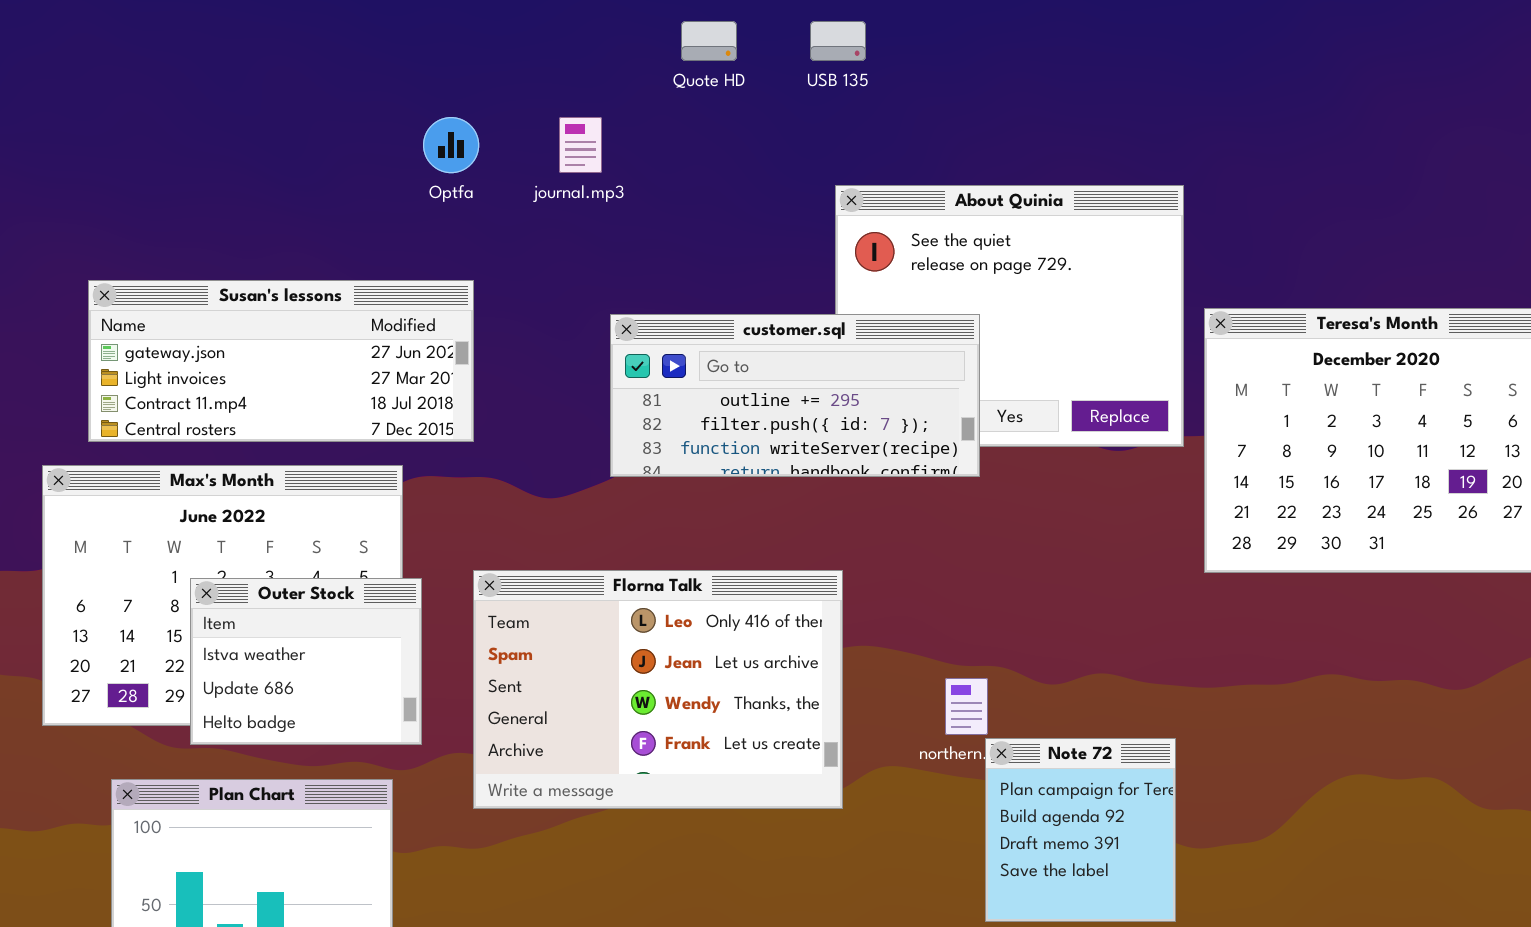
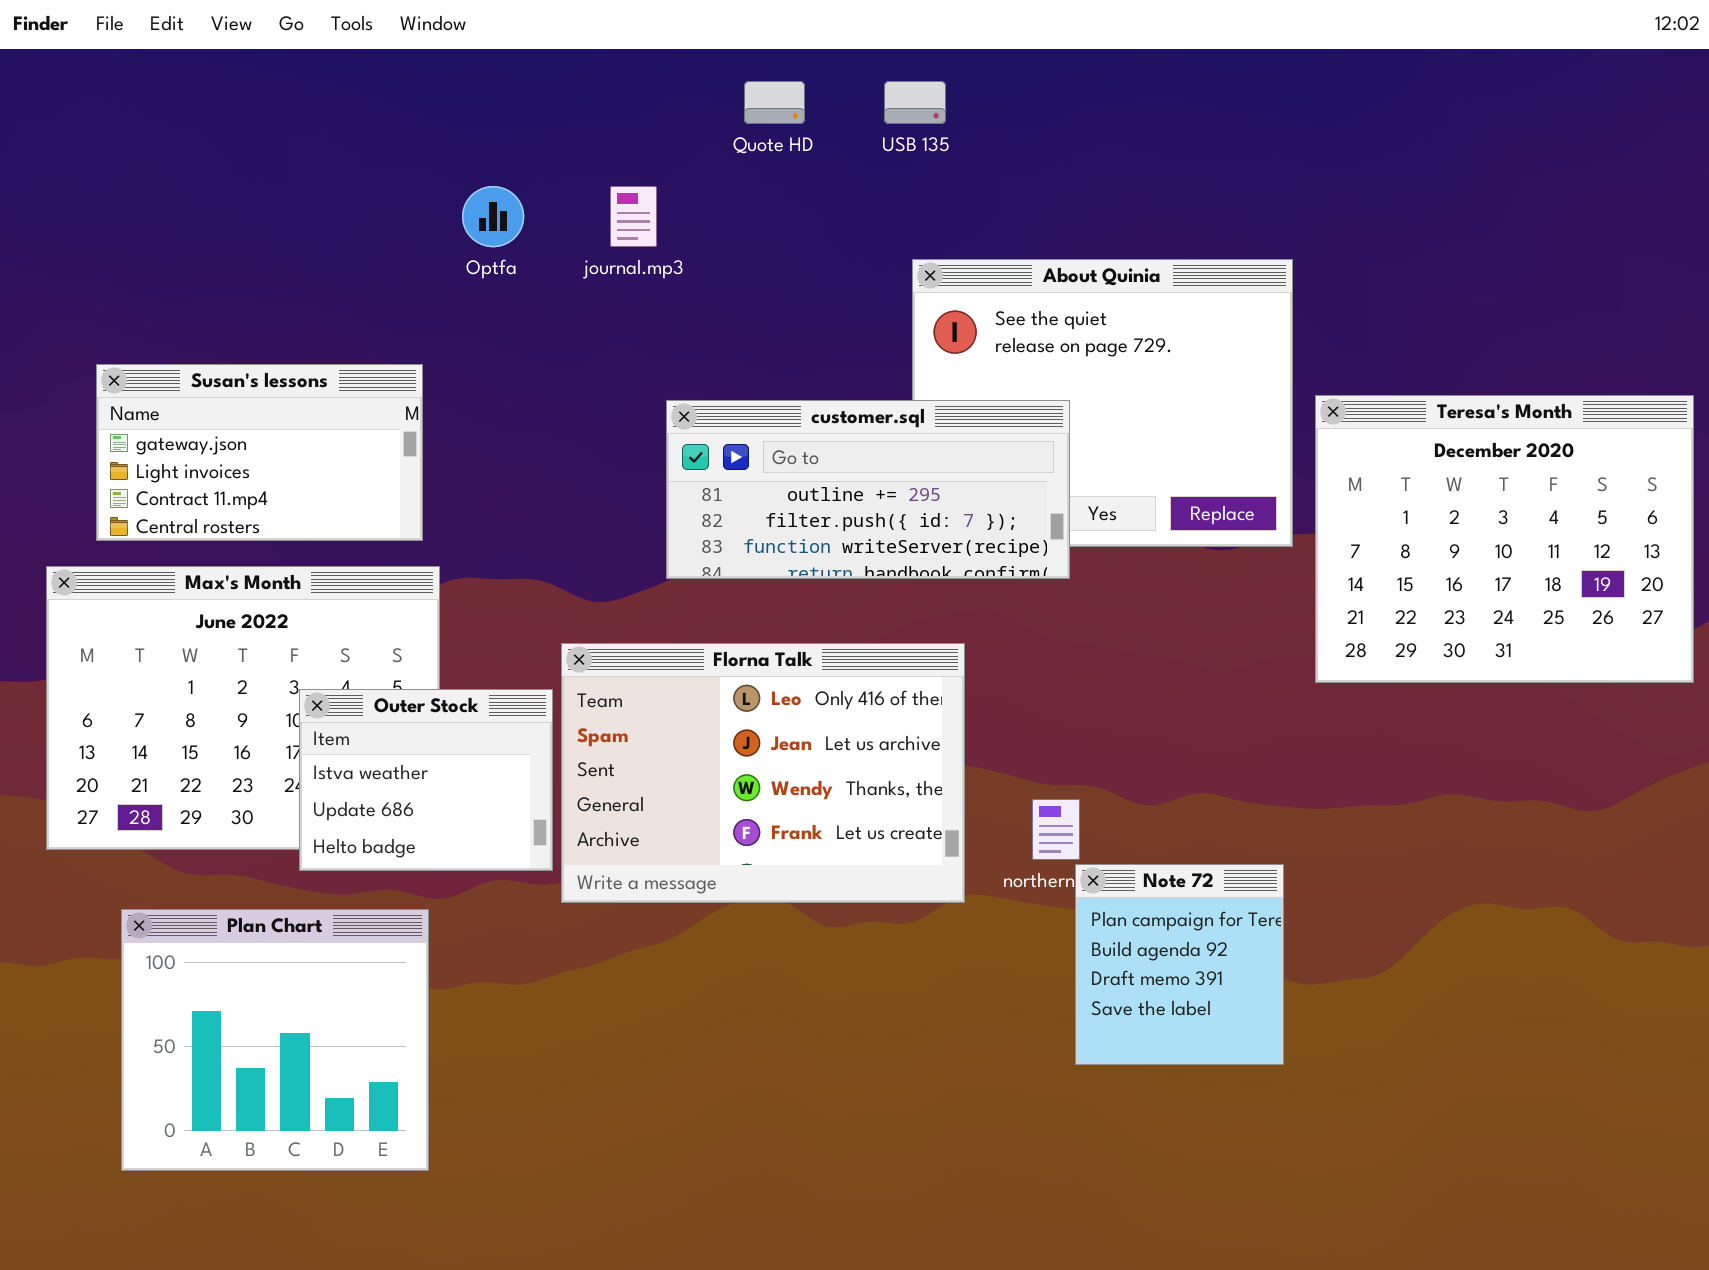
Susan's lessons: [88,280,474,442] -> [96,364,423,541], resized
Florna Talk: [473,570,843,809] -> [561,643,965,903], moved
Outer Stock: [190,578,422,745] -> [299,689,553,871], moved

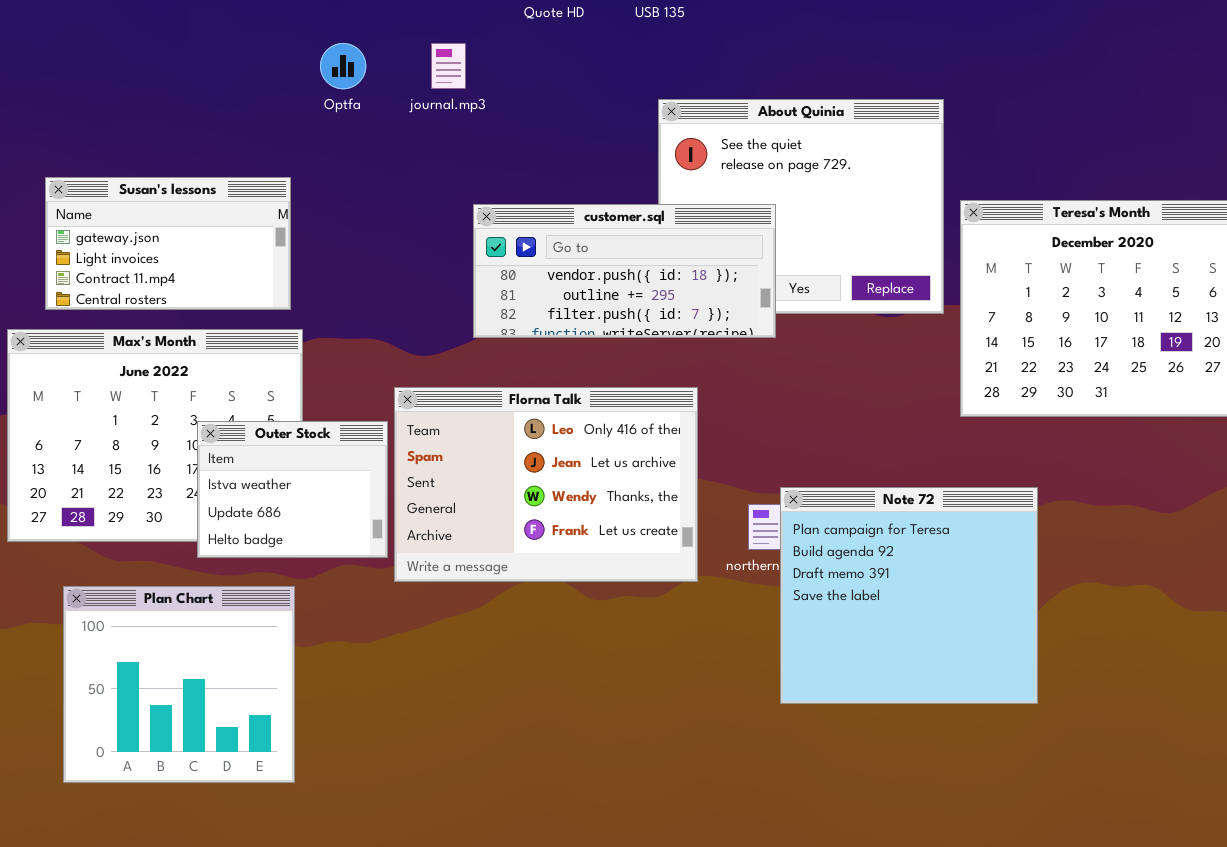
customer.sql: [666,400,1070,579] -> [473,204,776,338], scrolled up 1 row
Note 72: [1075,864,1284,1065] -> [780,487,1038,704], resized

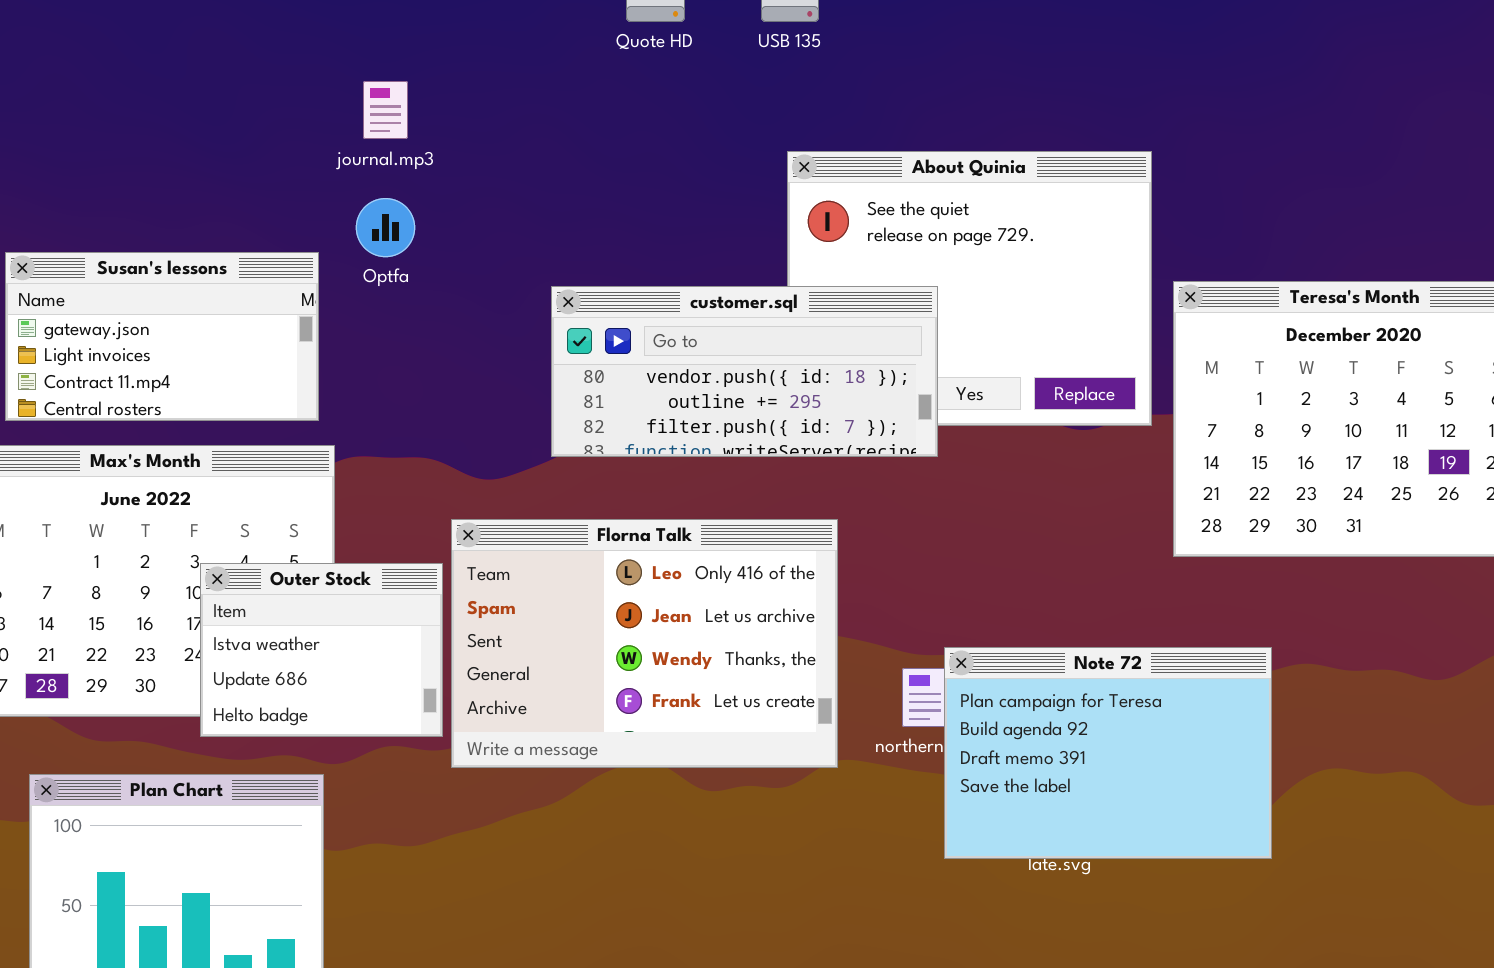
Optfa: [320,43,366,89] -> [356,198,415,257], moved
journal.mp3: [431,43,466,89] -> [363,81,408,139], moved
Note 72: [780,487,1038,704] -> [944,647,1272,859], resized

